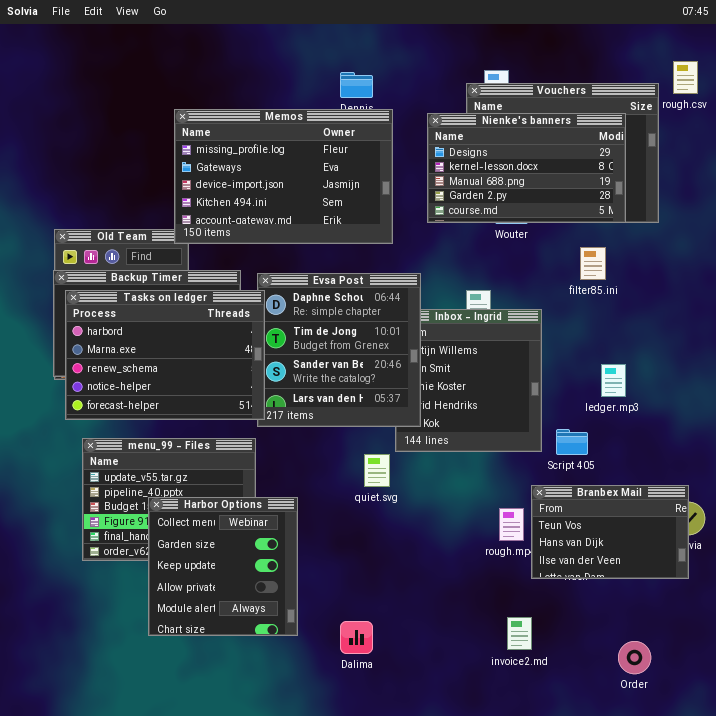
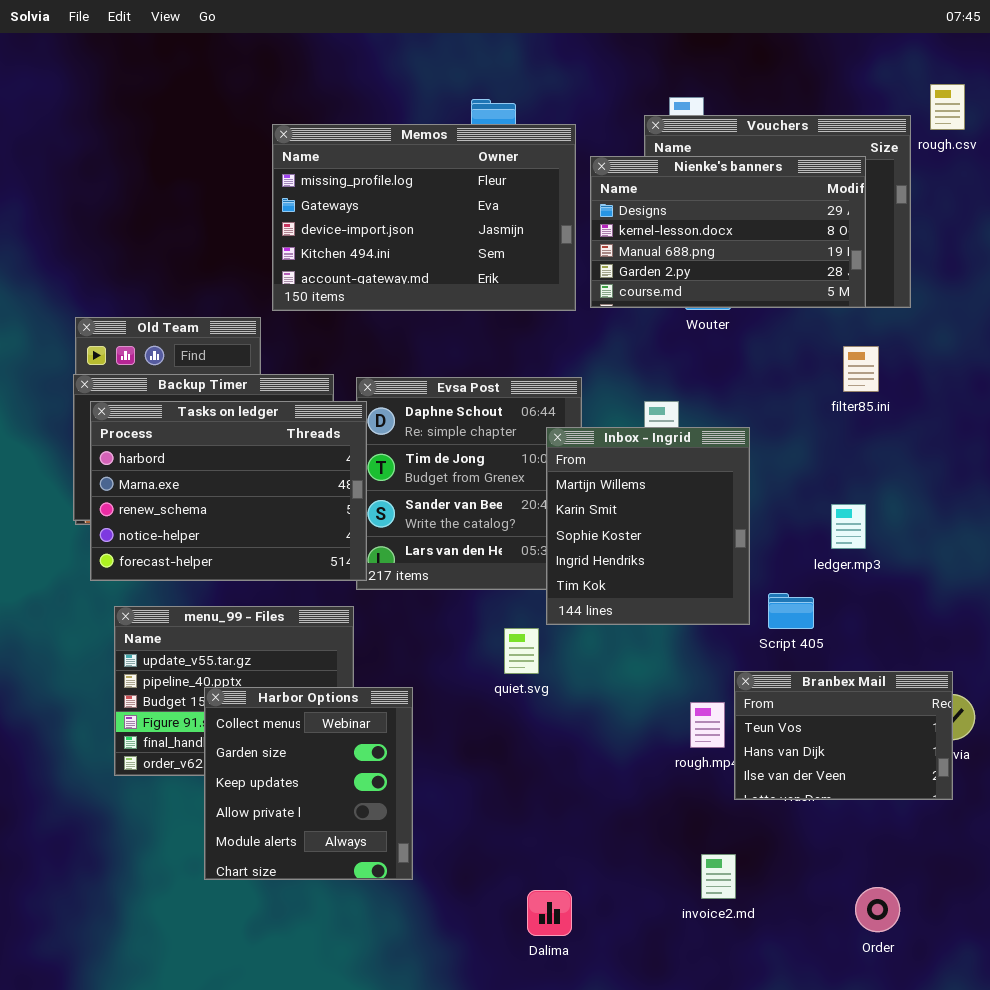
Memos: [174,109,393,244] -> [272,124,576,311], moved
filter85.ini: [580,247,606,280] -> [843,346,879,392], moved
Inbox - Ingrid: [395,309,542,452] -> [546,427,750,625], raised
Dalima: [340,621,373,654] -> [527,890,572,936], moved

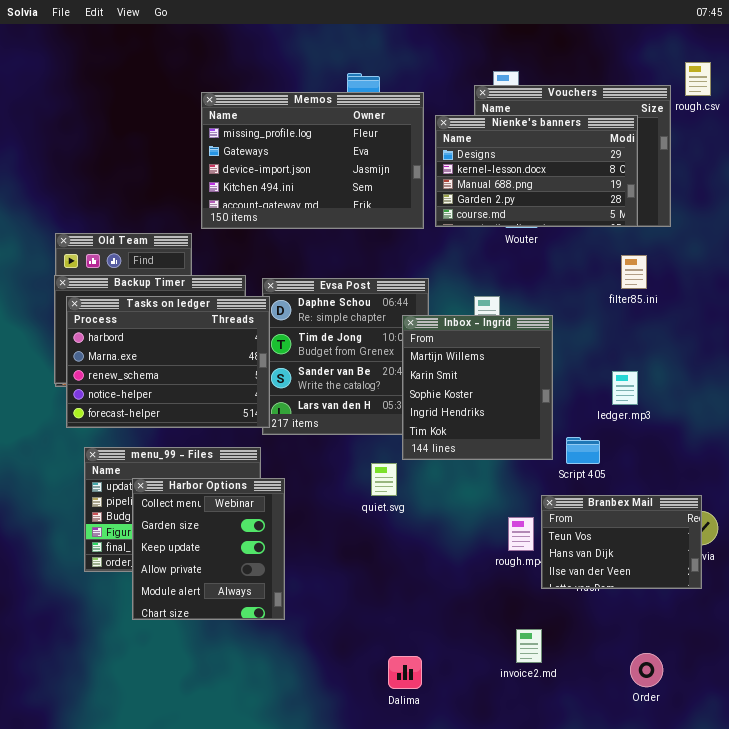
Harbor Options: [204,687,413,880] -> [132,478,285,620], moved

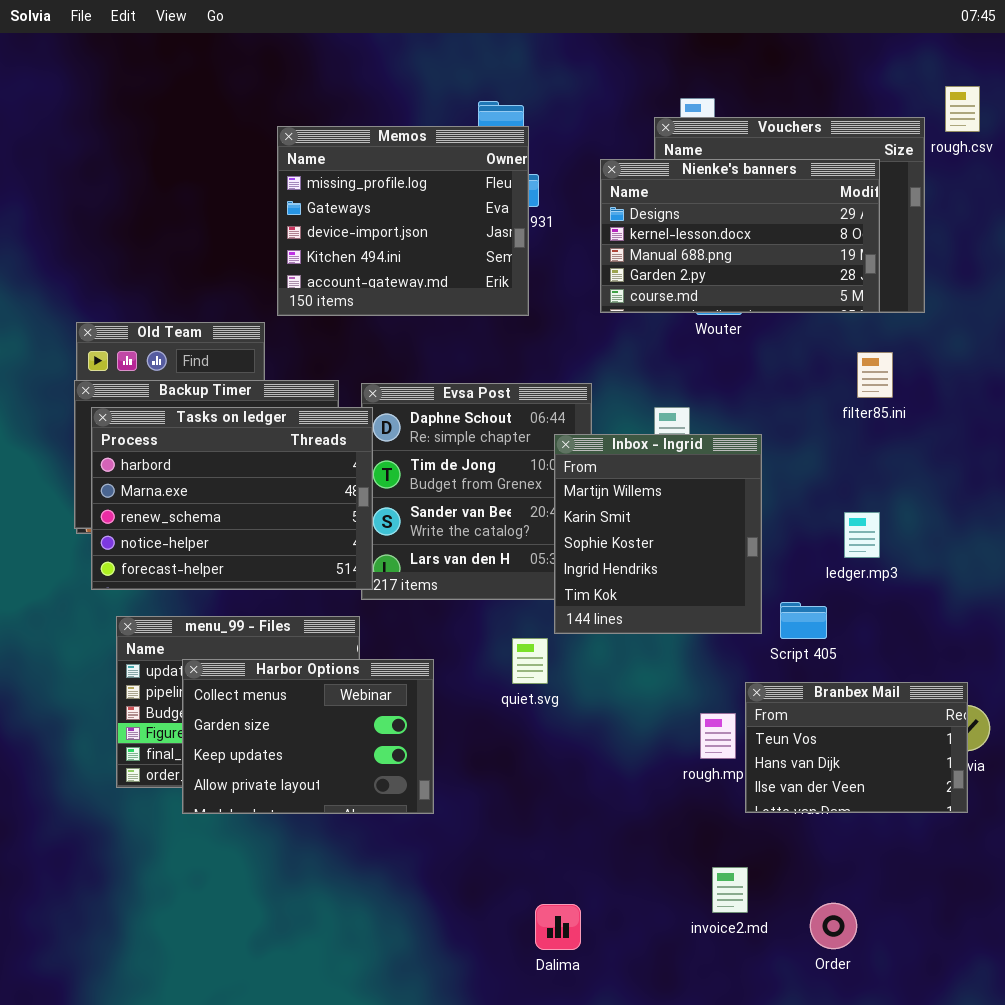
Memos: [201,92,424,229] -> [277,126,529,316], resized
Harbor Options: [132,478,285,620] -> [182,659,434,814], resized
Order: [630,653,663,687] -> [810,903,857,949], moved

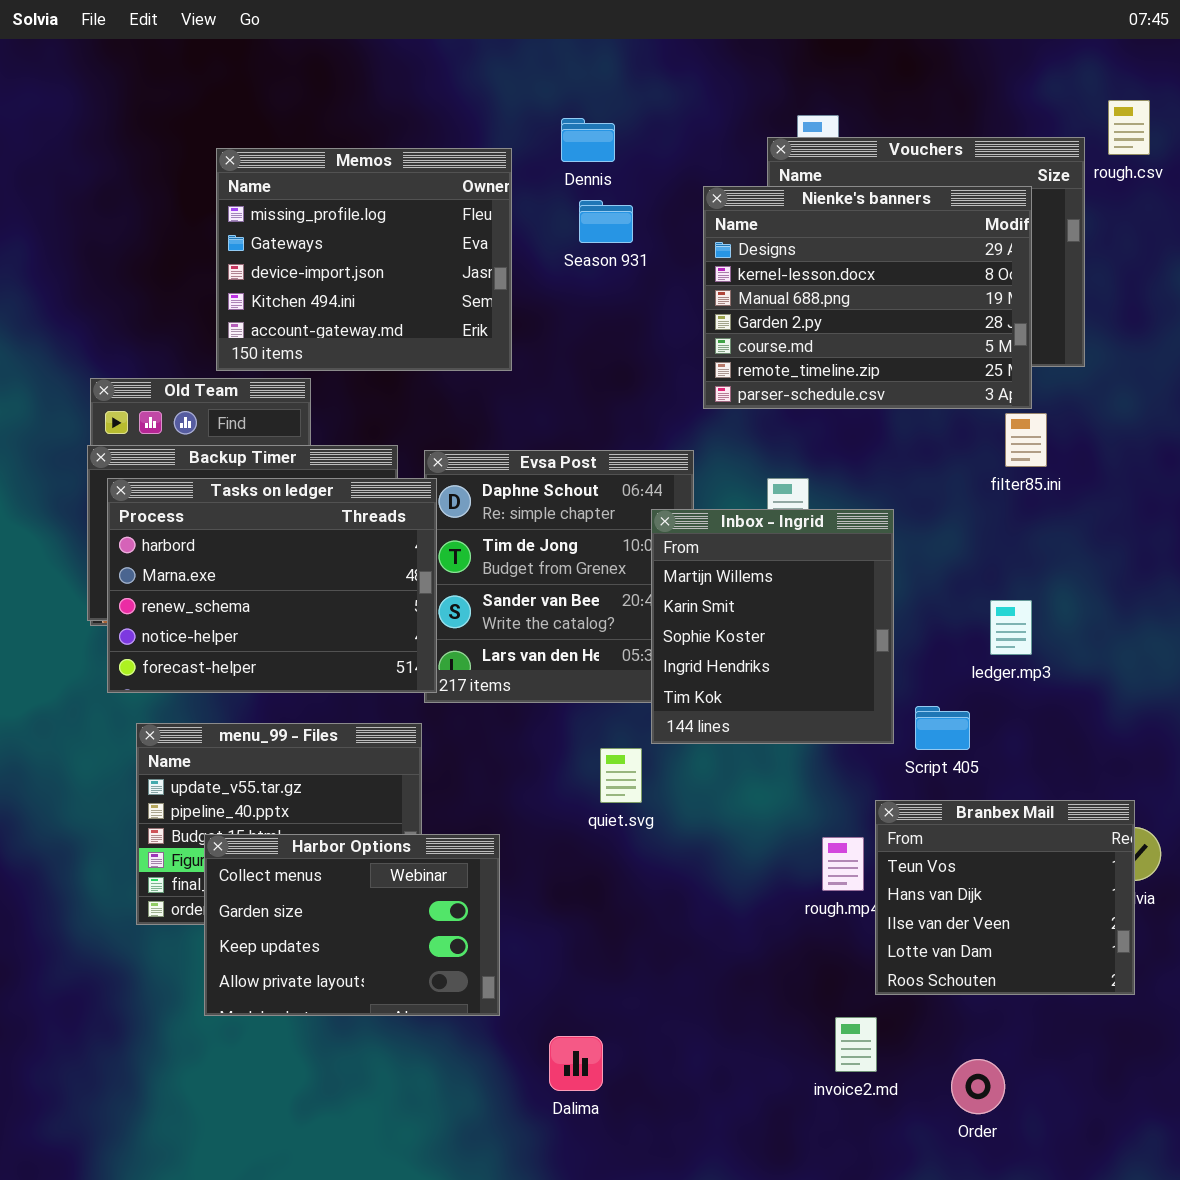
Memos: [277,126,529,316] -> [216,148,512,371], moved
Nienke's banners: [600,159,880,313] -> [703,186,1032,409], resized
Harbor Options: [182,659,434,814] -> [204,834,500,1016], moved
Branbex Mail: [745,682,968,813] -> [875,800,1135,995], resized
Dalima: [535,904,581,950] -> [549,1036,603,1091], moved

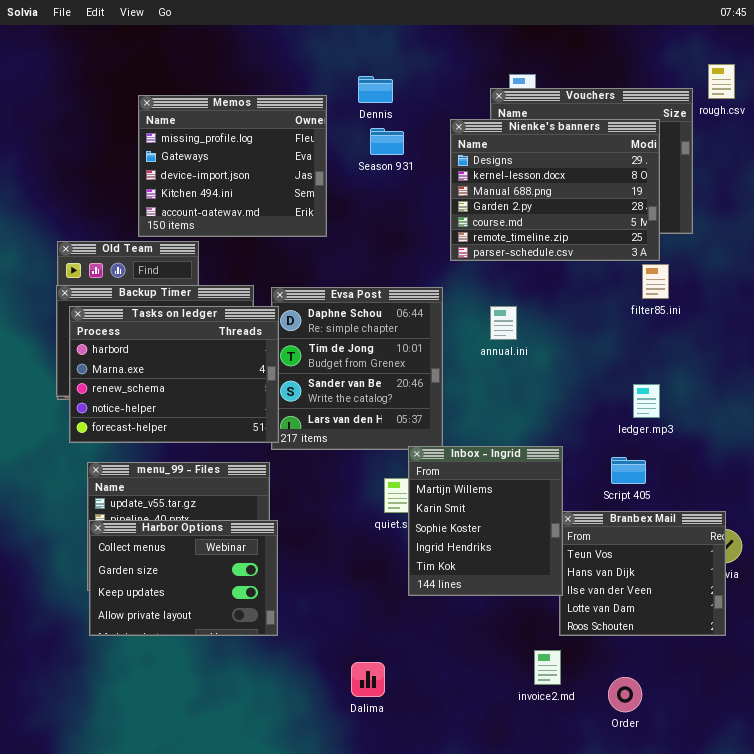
Inbox - Ingrid: [651,509,894,744] -> [408,446,563,596], moved
Script 405: [915,706,970,750] -> [611,457,646,484], moved
Harbor Options: [204,834,500,1016] -> [89,520,278,636], moved

